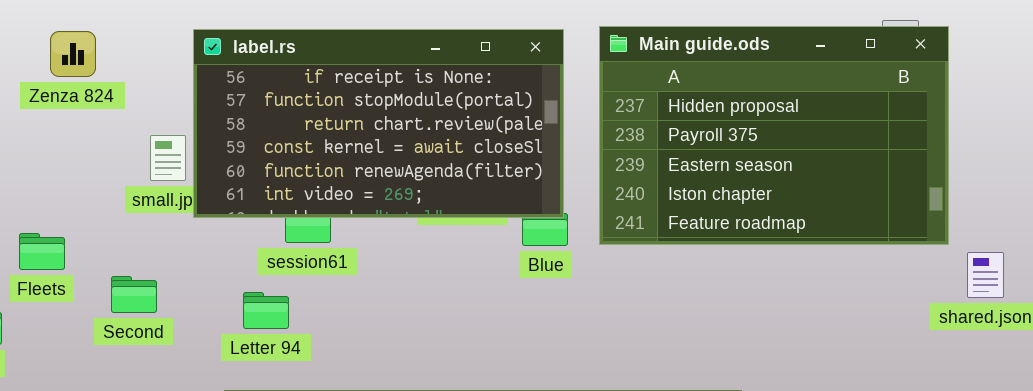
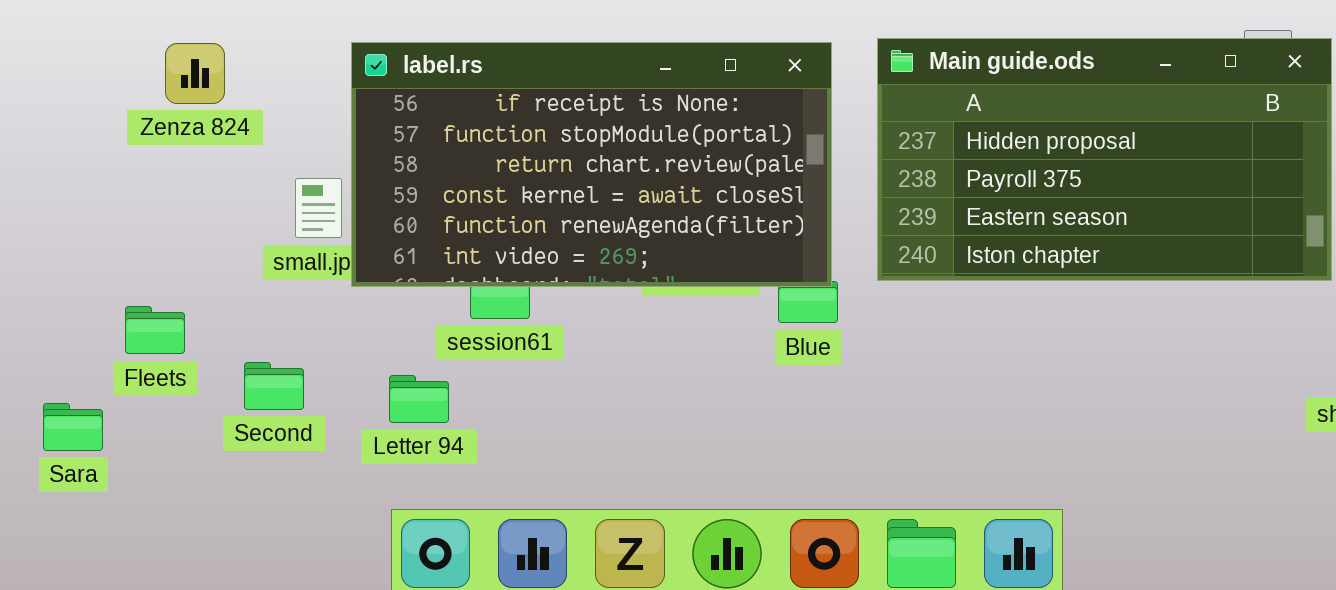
Main guide.ods: [599,26,949,245] -> [877,38,1332,281], resized
Letter 94: [243,292,289,329] -> [389,375,449,423], moved

